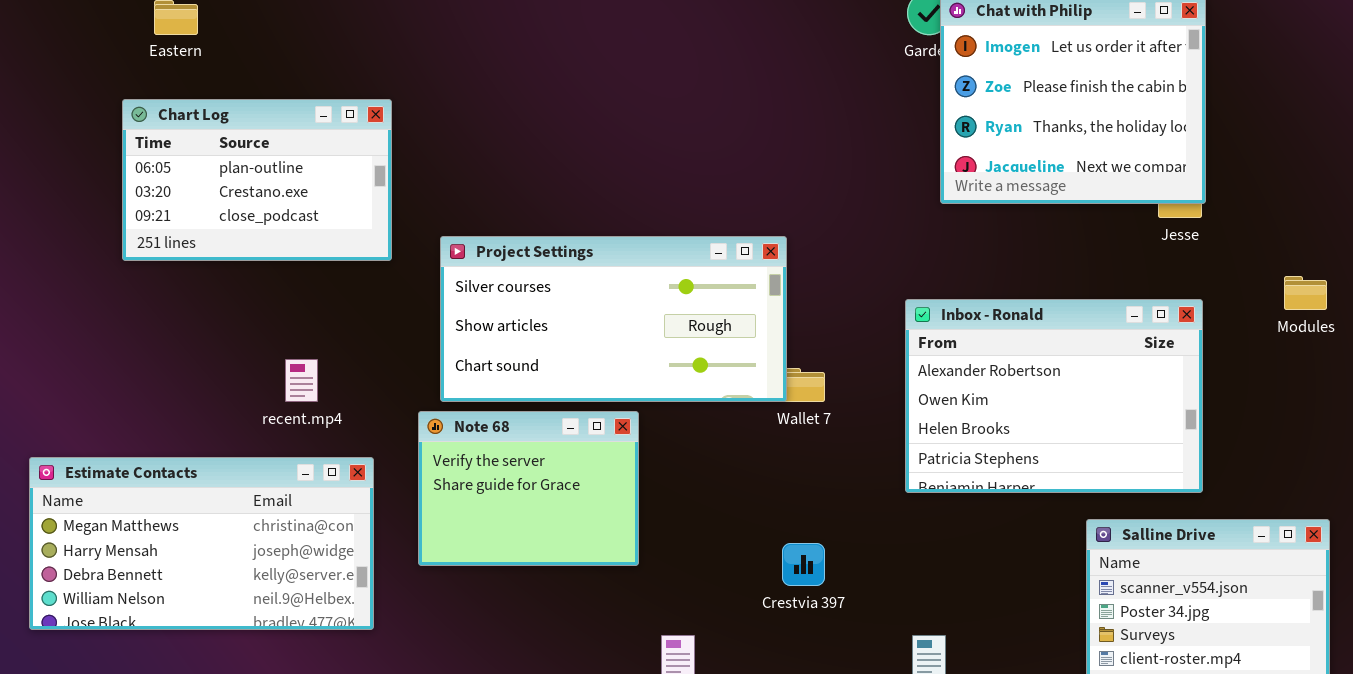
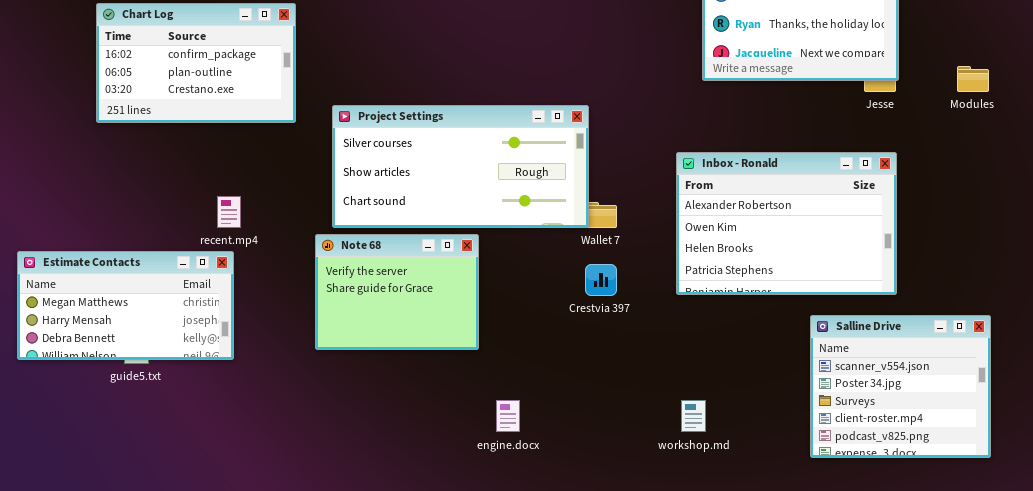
Chart Log: [122,99,392,261] -> [96,3,296,123], scrolled up 1 row
Modules: [1284,276,1327,310] -> [957,66,989,92], moved
Estimate Contacts: [29,457,374,630] -> [17,251,234,360], moved, resized
Crestvia 397: [782,543,825,586] -> [585,264,617,296], moved

